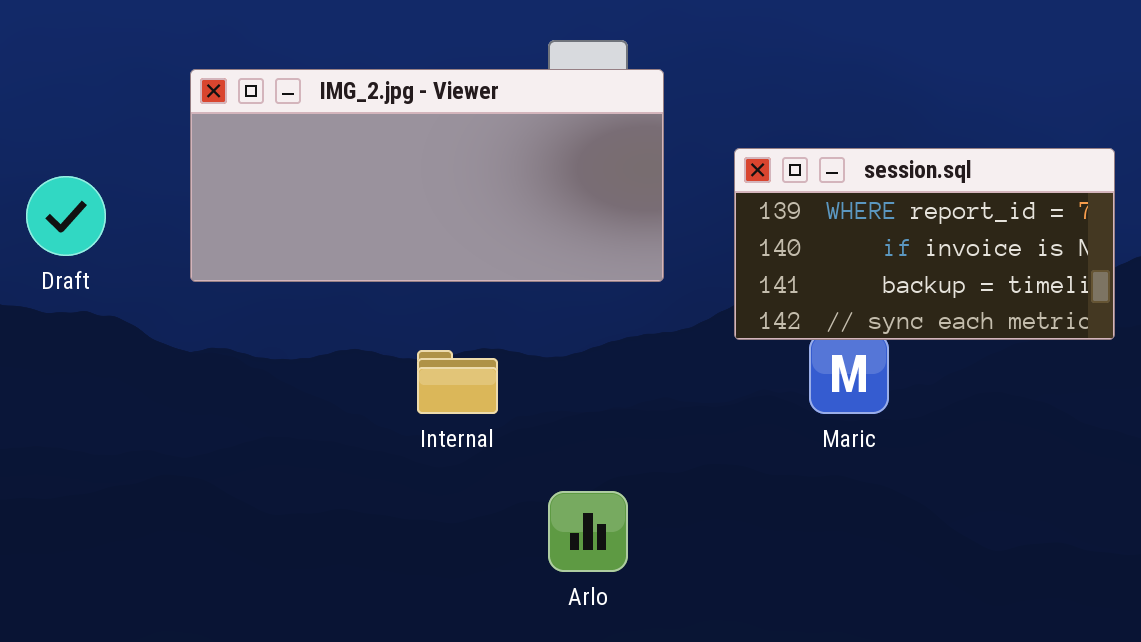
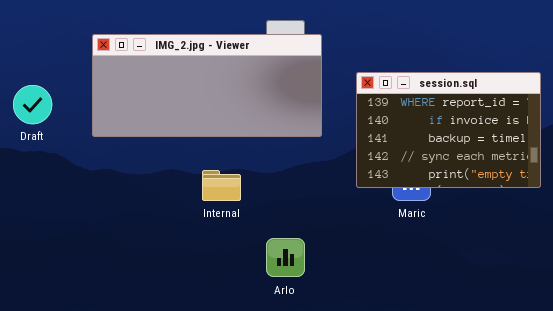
session.sql: [734,148,1115,340] -> [356,72,541,188], resized

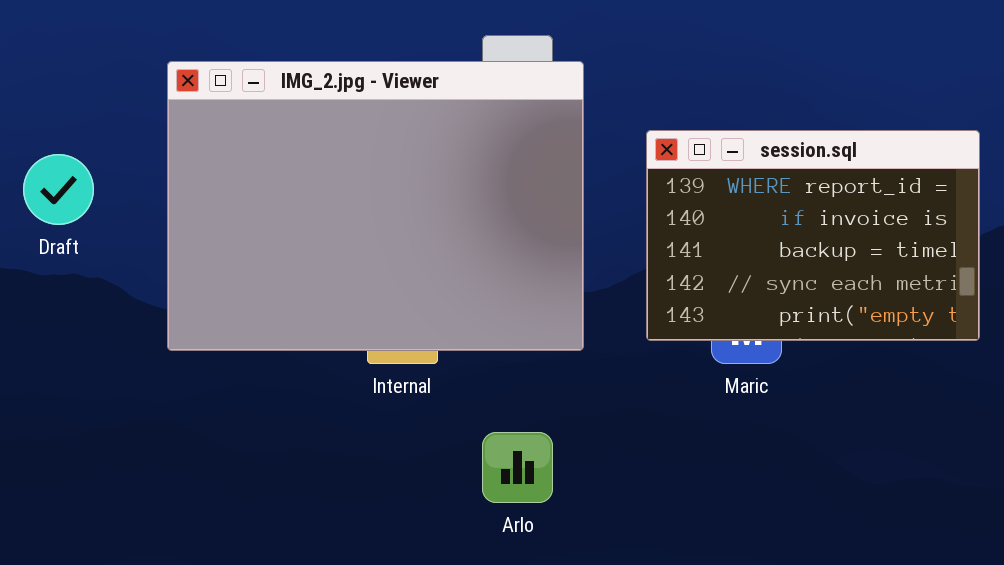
IMG_2.jpg - Viewer: [92,34,322,137] -> [167,61,584,351], resized

